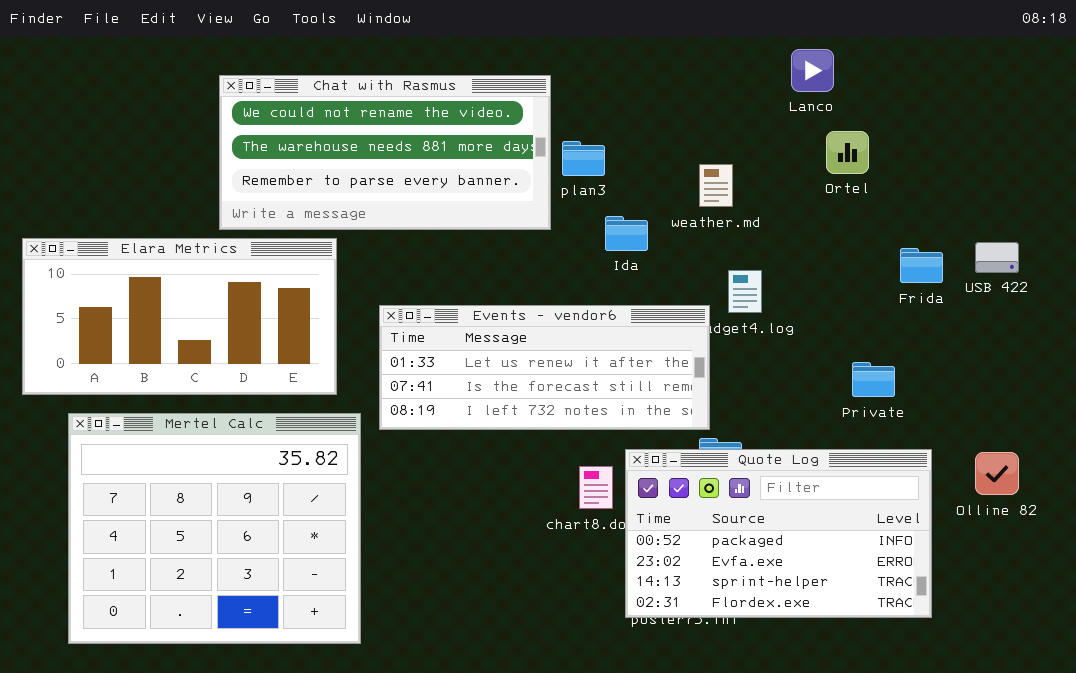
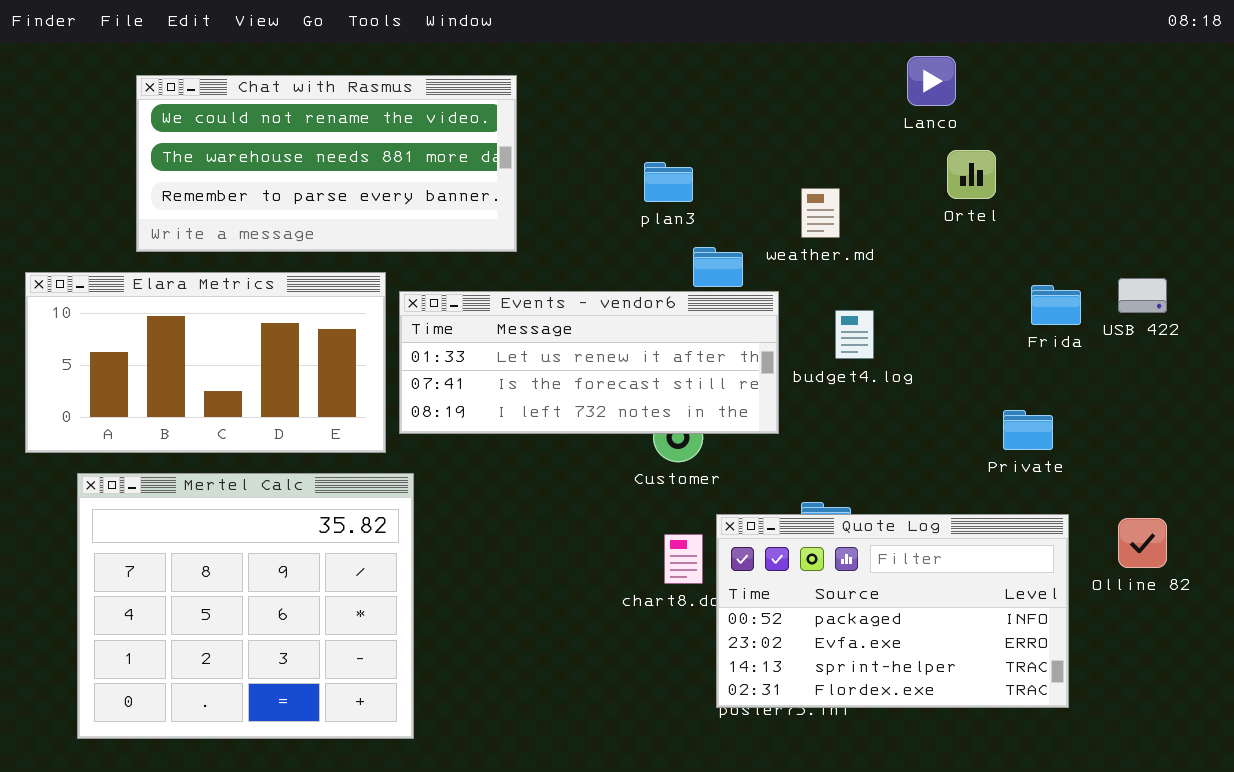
Chat with Rasmus: [219,75,551,230] -> [136,75,517,252], moved
Events - vendor6: [379,305,710,430] -> [399,291,779,434], moved
Private: [852,362,895,397] -> [1003,410,1053,450], moved

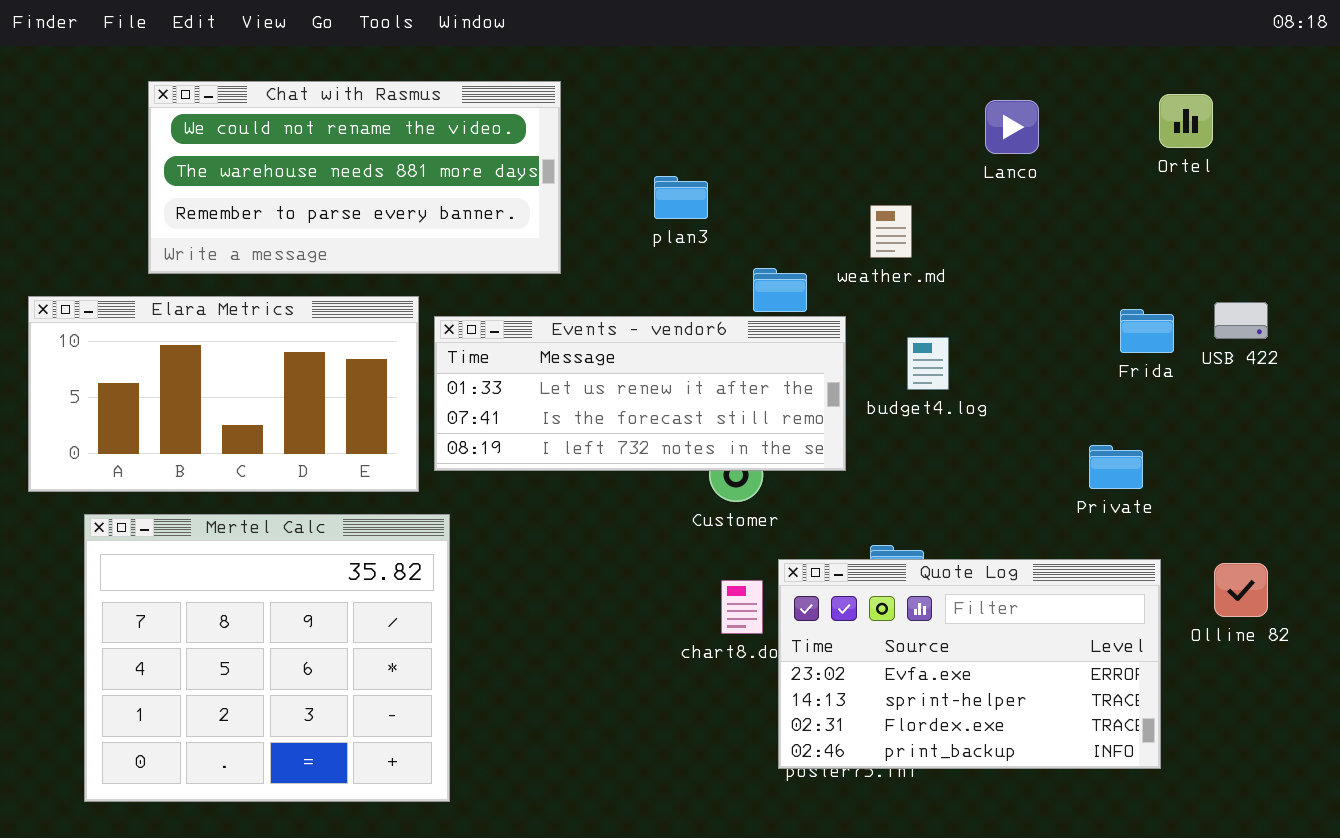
Lanco: [907,56,956,106] -> [985,100,1039,154], moved
Ortel: [947,150,996,199] -> [1159,94,1213,148], moved
plan3: [644,162,693,202] -> [654,176,708,219], moved
Quote Log: [716,514,1069,708] -> [778,559,1161,769], scrolled down 1 row

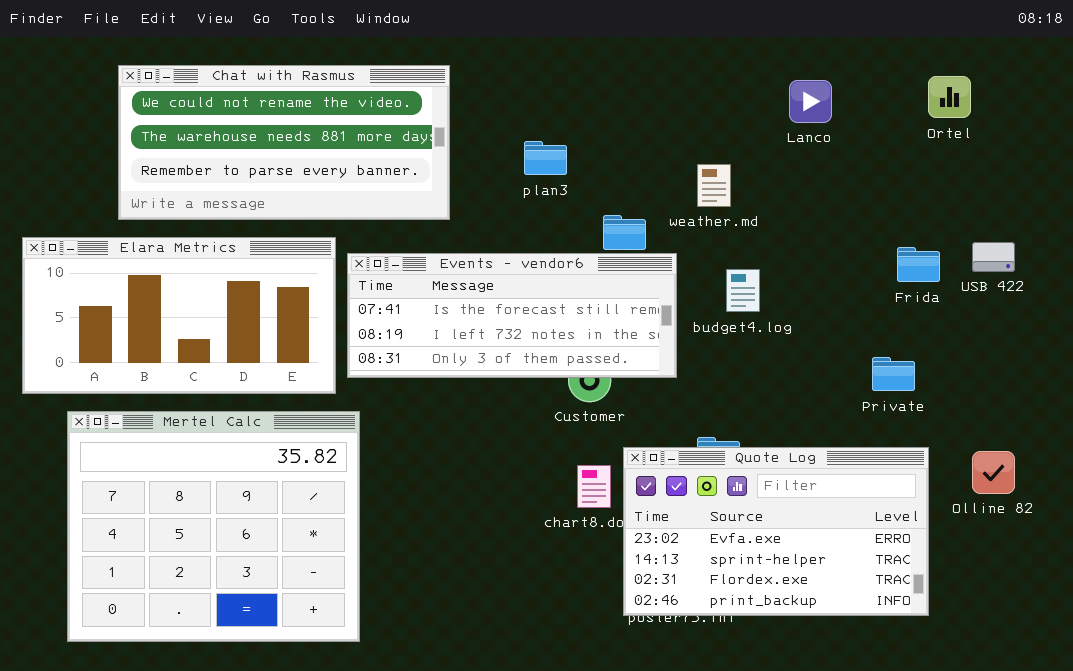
Events - vendor6: [434,316,846,471] -> [347,253,677,378], scrolled down 1 row

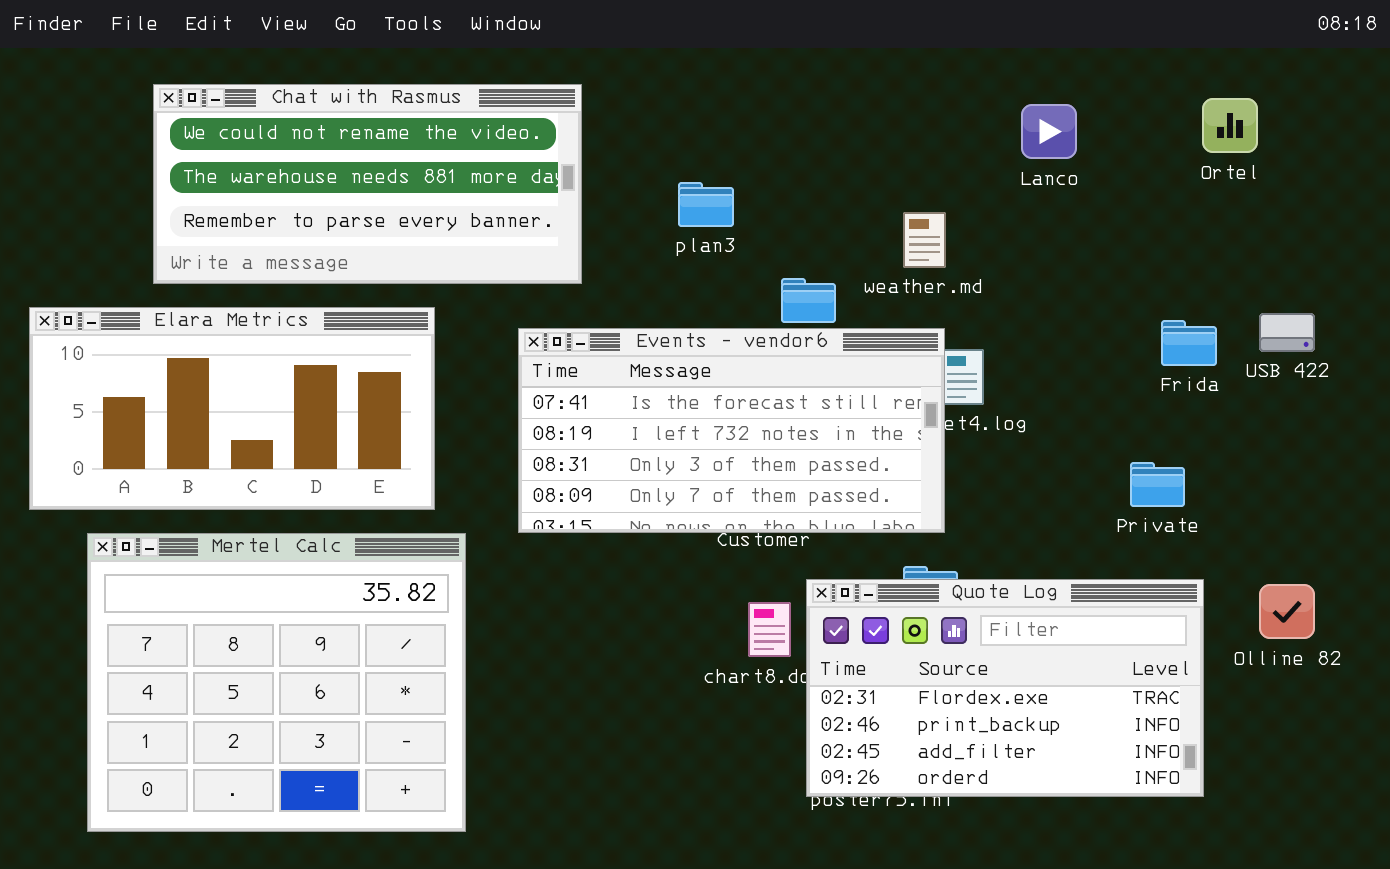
Events - vendor6: [347,253,677,378] -> [518,328,945,533], moved, resized
Quote Log: [623,447,929,616] -> [806,579,1204,797], scrolled down 2 rows

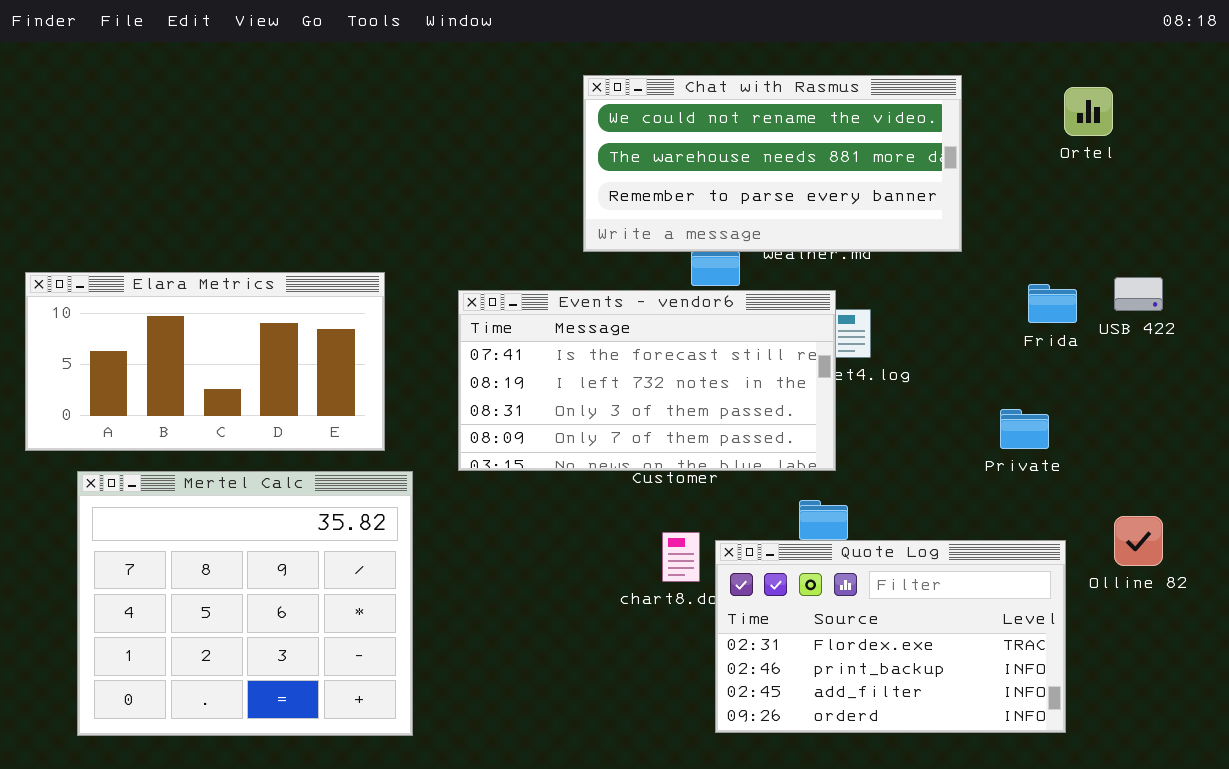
Chat with Rasmus: [153,84,582,284] -> [583,75,962,252], moved
Quote Log: [806,579,1204,797] -> [715,540,1066,733], moved

